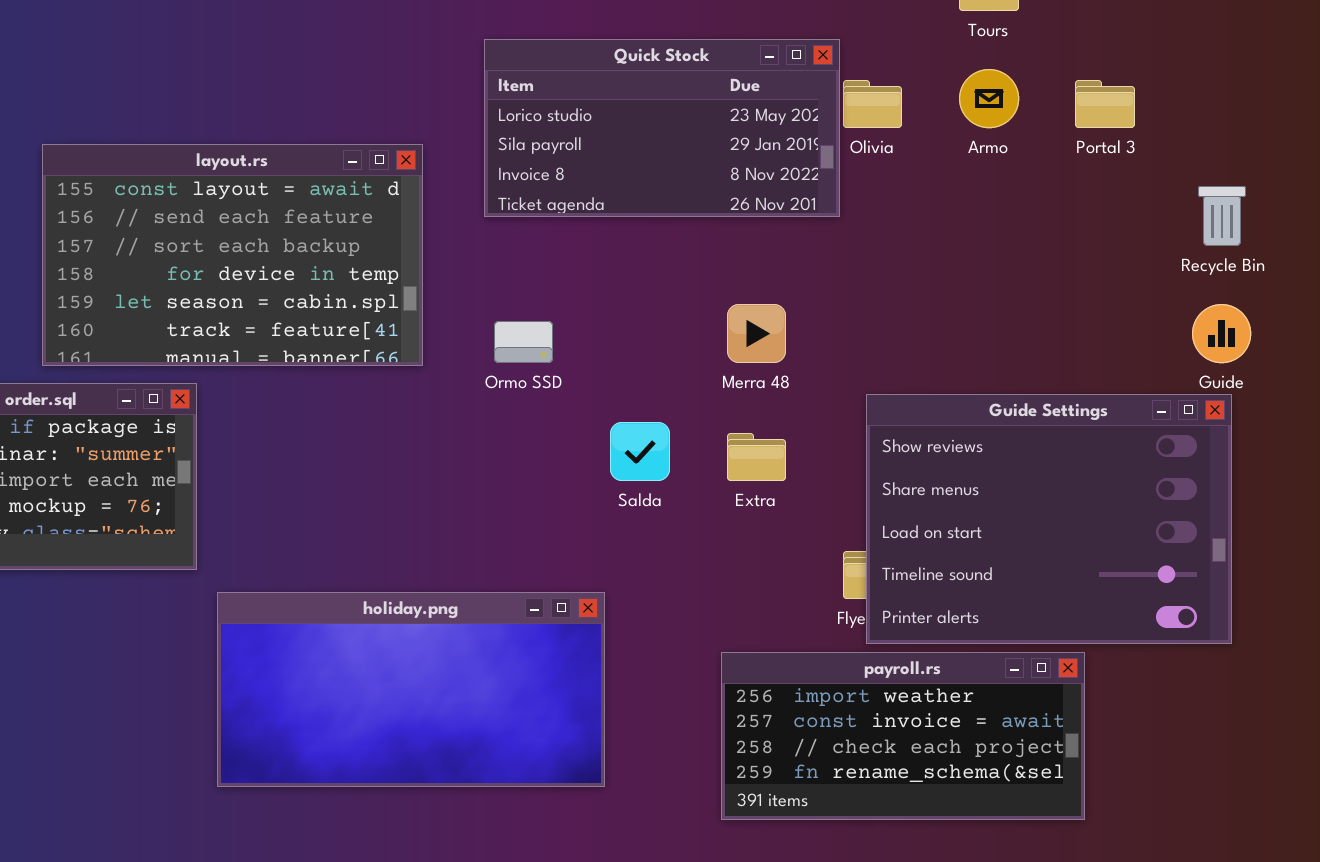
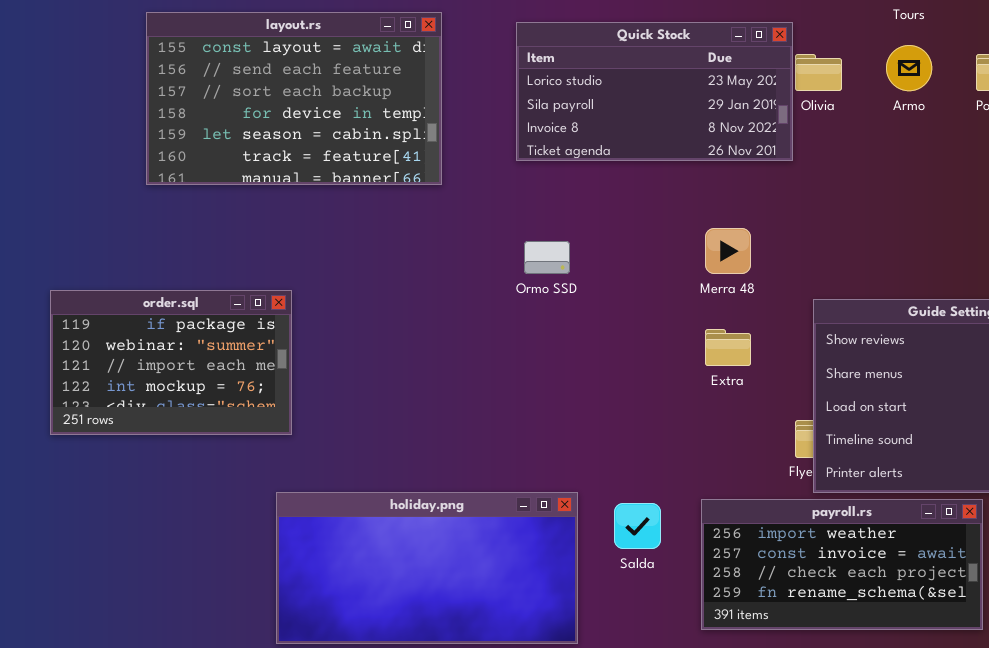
layout.rs: [42,144,423,366] -> [146,12,442,185], moved
Salda: [610,422,670,481] -> [614,503,661,549], moved
holiday.png: [217,592,605,787] -> [276,492,578,644], moved

